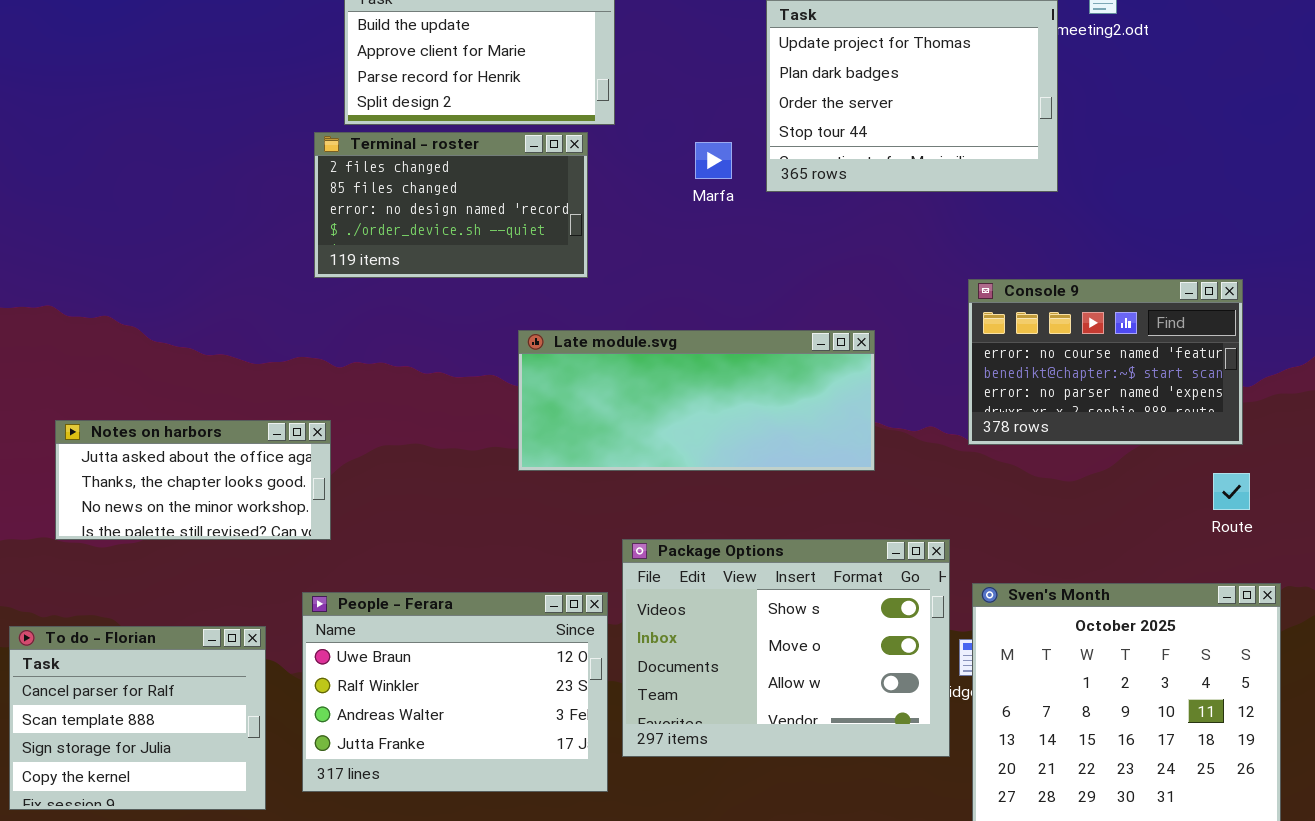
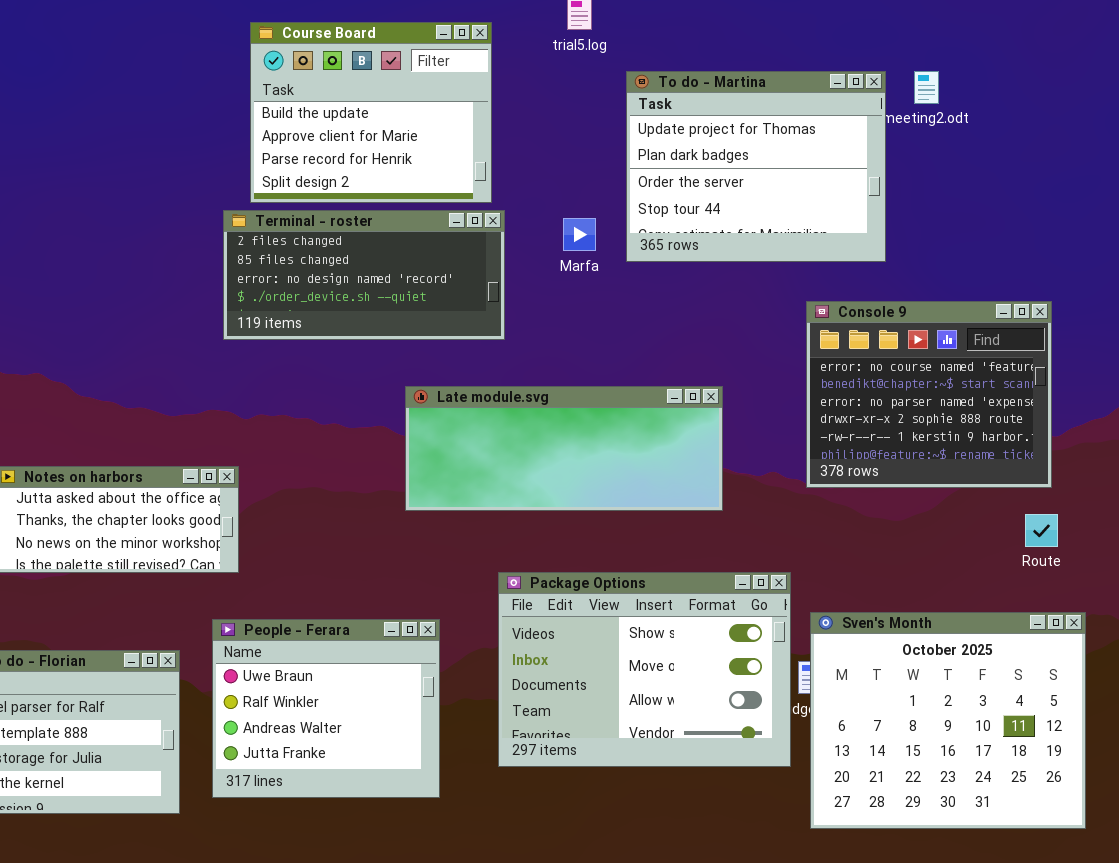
Terminal - roster: [314,132,588,278] -> [223,210,505,340], resized
Console 9: [968,279,1243,445] -> [806,301,1052,488], resized
People - Ferara: [302,592,608,792] -> [212,619,440,798], resized

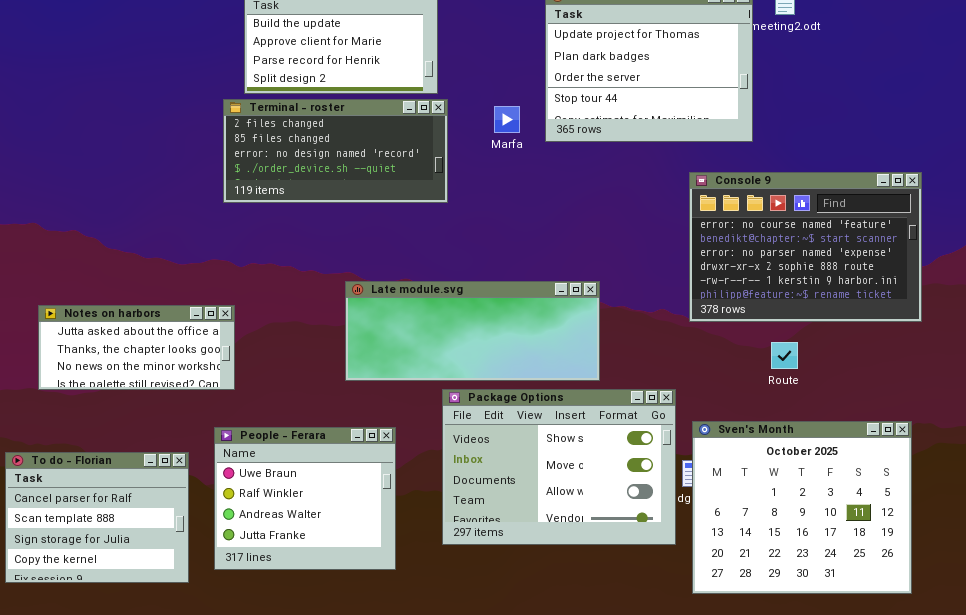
Console 9: [806,301,1052,488] -> [689,172,922,322], resized
Late module.svg: [405,386,723,511] -> [345,281,600,381], moved
Route: [1025,514,1058,547] -> [771,342,798,369], moved

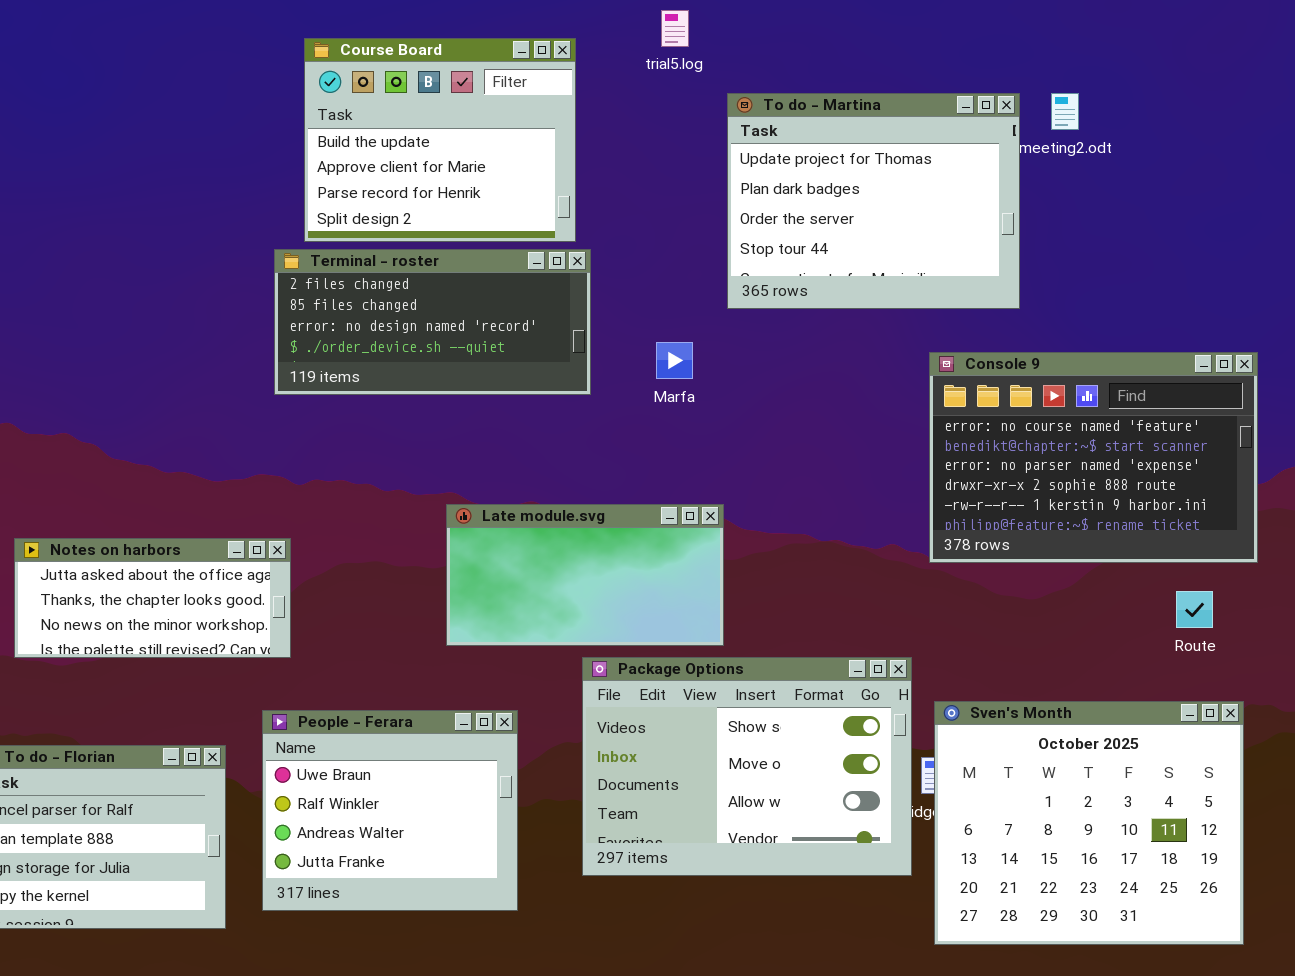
Marfa: [494,106,520,133] -> [656,342,693,379], moved
Late module.svg: [345,281,600,381] -> [446,504,724,646], resized
Route: [771,342,798,369] -> [1176,591,1213,628], moved

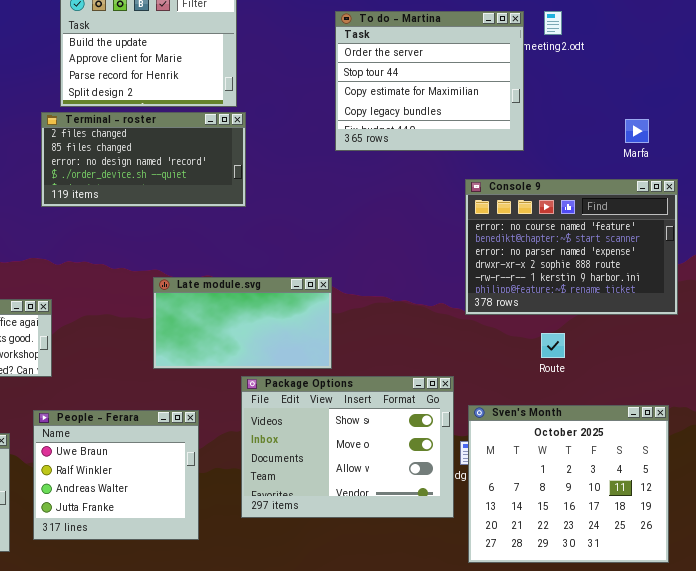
To do - Martina: [727,93,1020,309] -> [335,11,524,151], scrolled down 2 rows
Marfa: [656,342,693,379] -> [625,119,649,143], moved
Route: [1176,591,1213,628] -> [541,333,565,358], moved

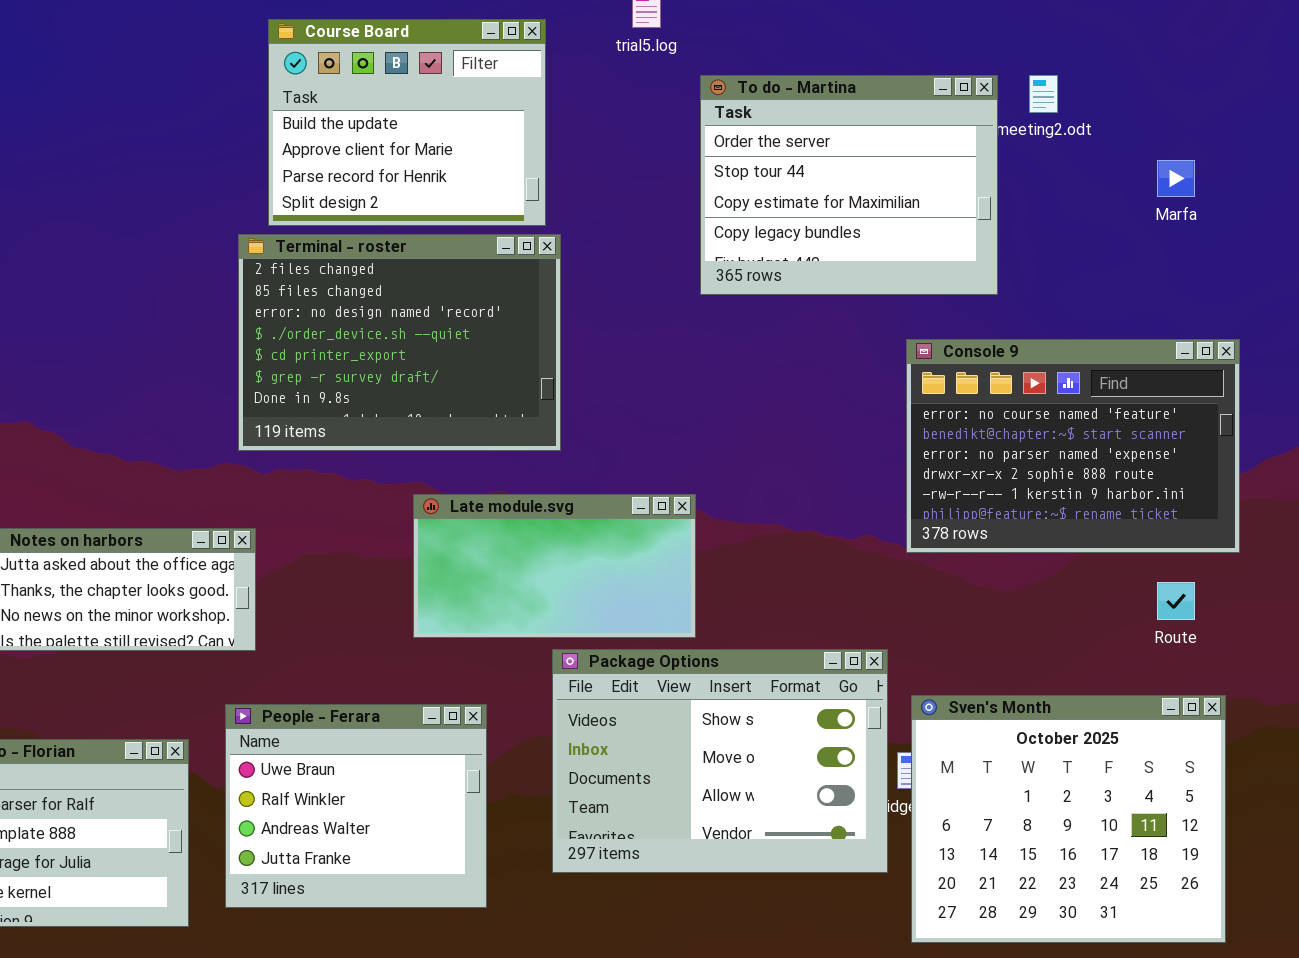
Terminal - roster: [41,112,246,207] -> [238,234,561,451], resized
Marfa: [625,119,649,143] -> [1157,160,1195,197], moved
Route: [541,333,565,358] -> [1157,582,1195,620], moved

